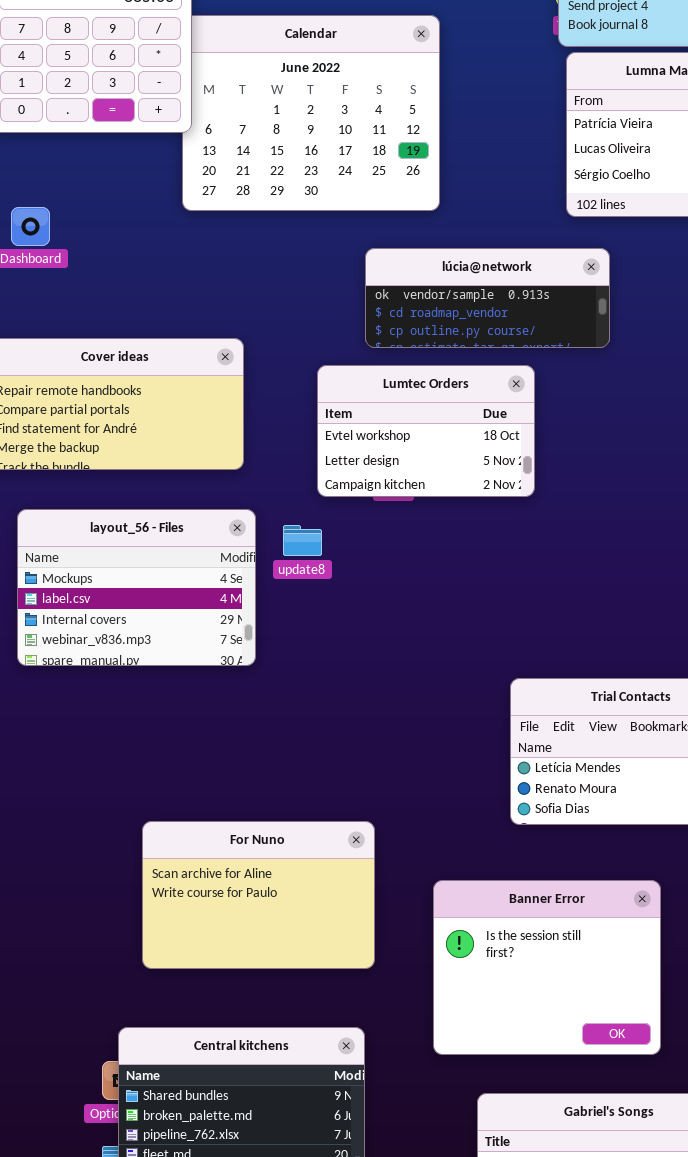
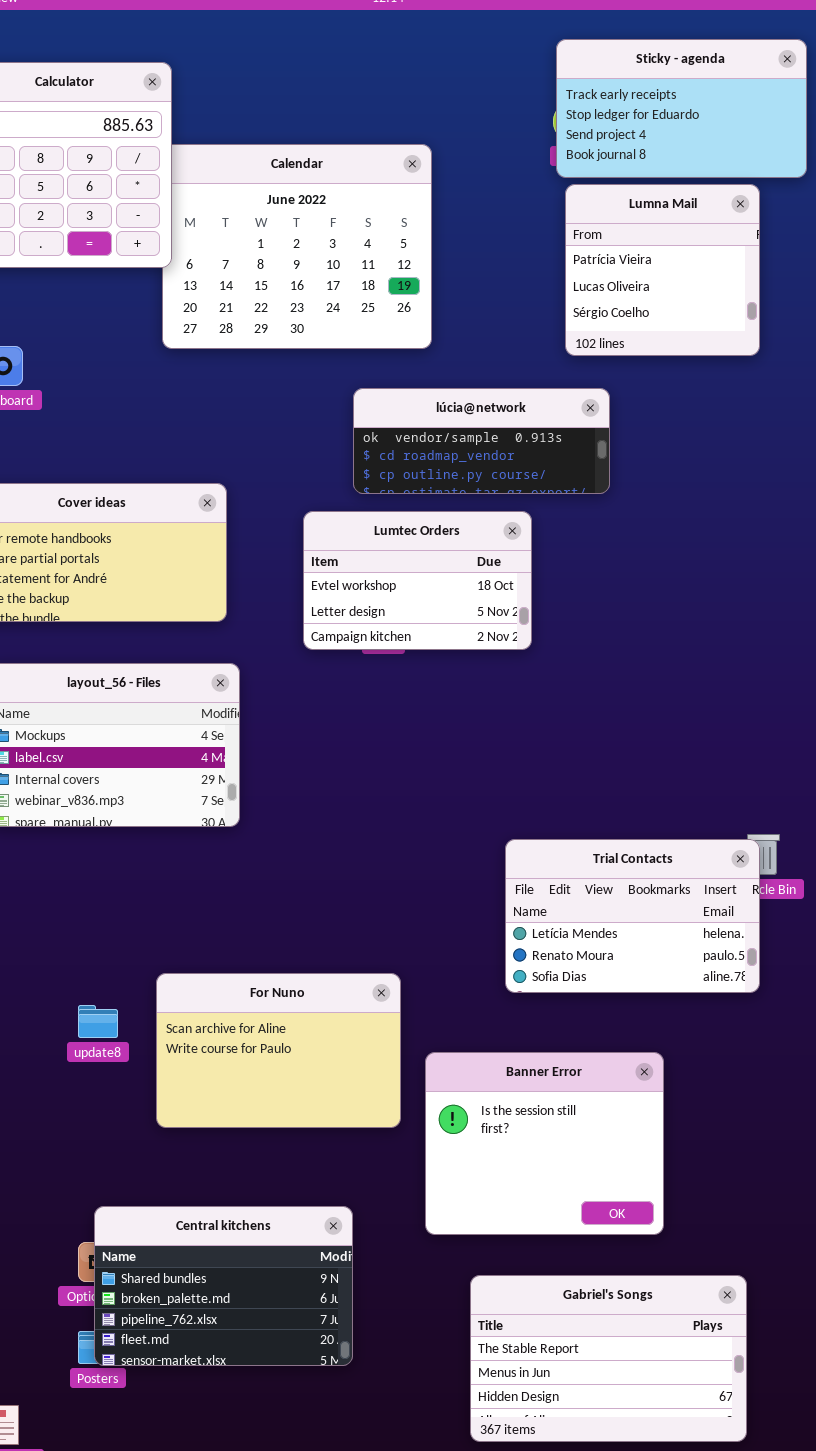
update8: [283,525,322,556] -> [78,1005,118,1038], moved
For Nuno: [142,821,375,969] -> [156,973,401,1128], moved

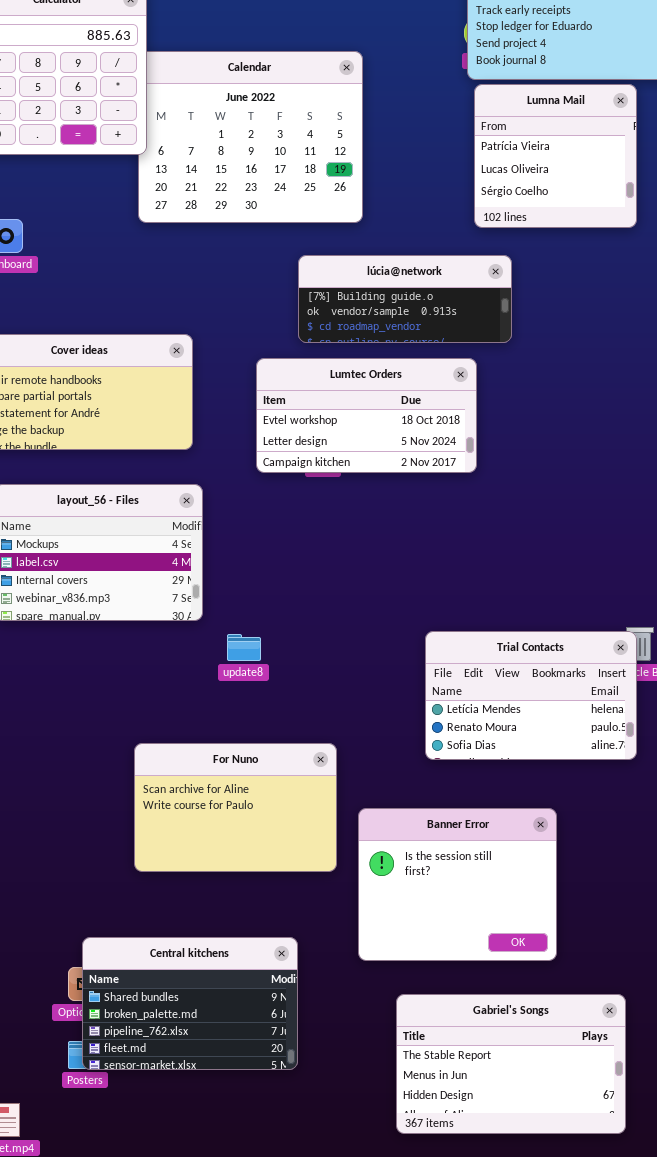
lúcia@network: [353,388,610,494] -> [298,255,512,343], scrolled up 1 row
Lumtec Orders: [303,511,532,650] -> [256,358,477,473], resized
update8: [78,1005,118,1038] -> [227,634,261,661], moved

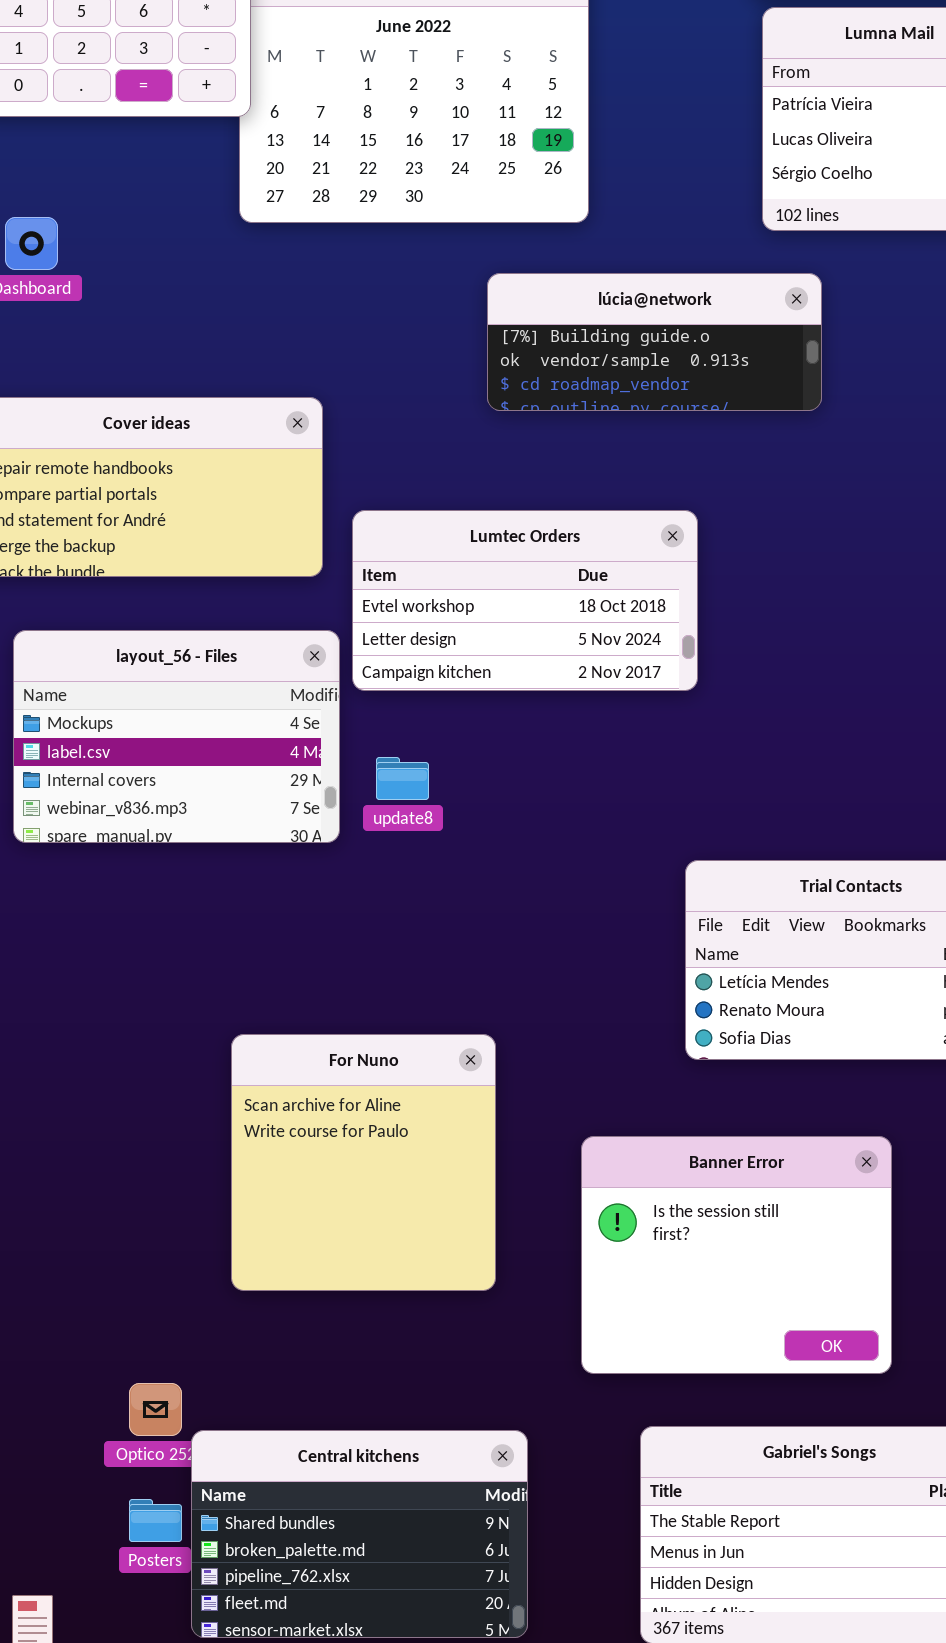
Lumtec Orders: [256,358,477,473] -> [352,510,698,691], moved
update8: [227,634,261,661] -> [376,757,429,800], moved
For Nuno: [134,743,337,872] -> [231,1034,496,1291], resized
Central kitchens: [82,937,298,1070] -> [191,1430,528,1638], moved

